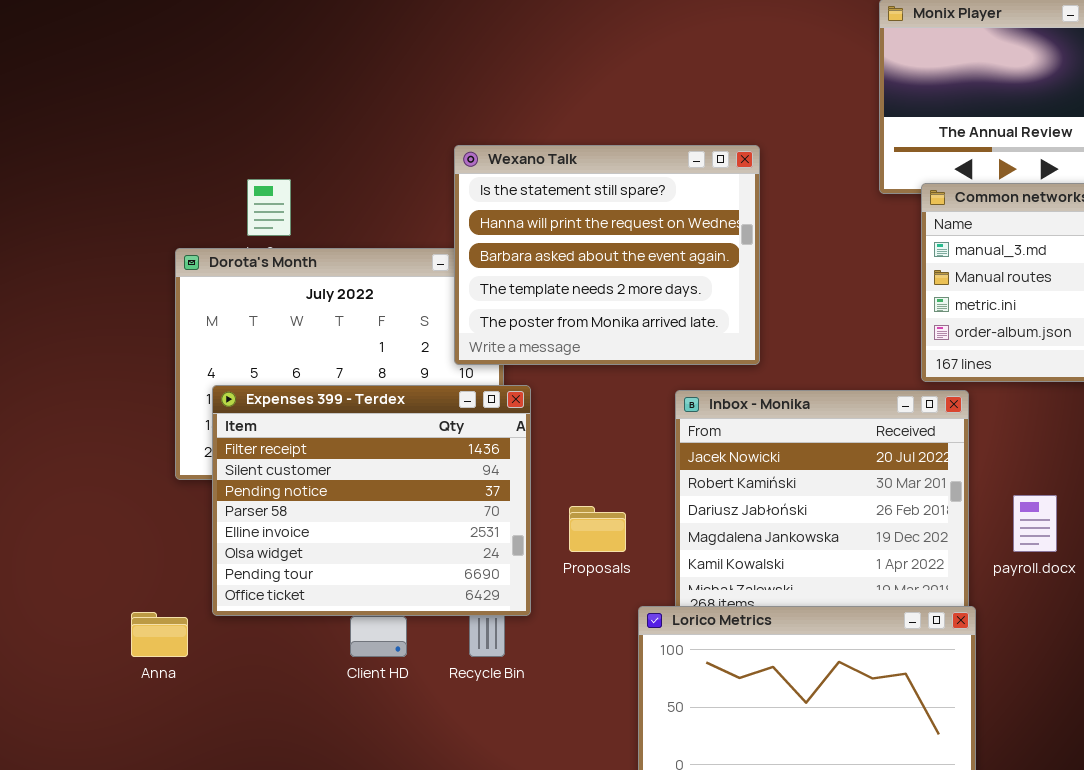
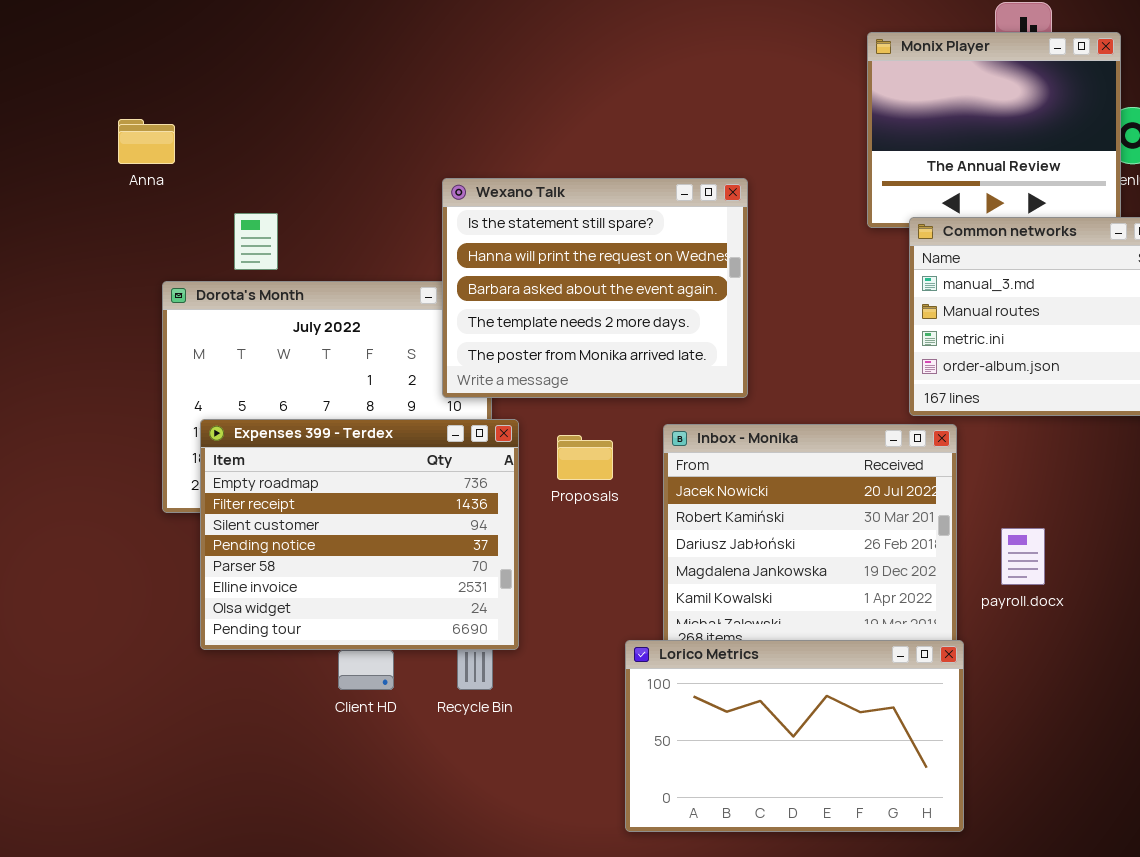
Expenses 399 - Terdex: [212,385,531,616] -> [200,419,519,650], scrolled up 1 row
Proposals: [569,506,626,552] -> [557,435,613,480], moved
Anna: [131,612,188,657] -> [118,119,175,164], moved

